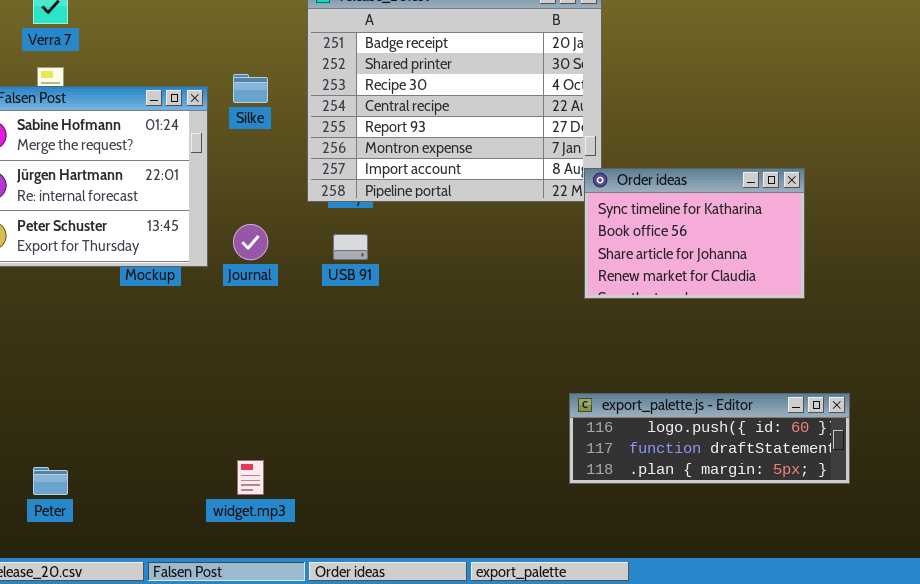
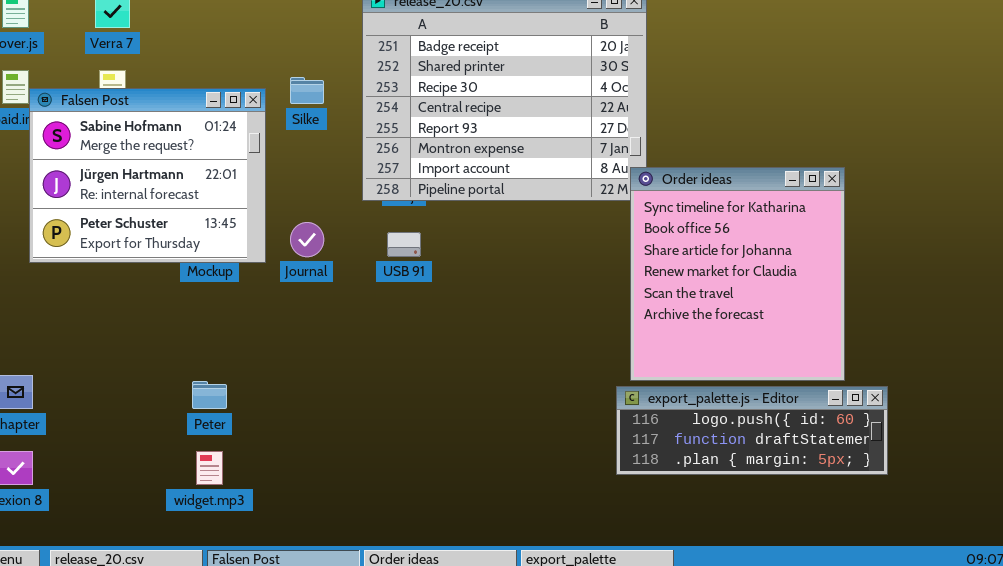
Order ideas: [584,168,805,299] -> [630,167,845,381], resized
widget.mp3: [237,460,264,495] -> [196,451,223,485], moved
Peter: [33,467,68,495] -> [192,381,227,409], moved

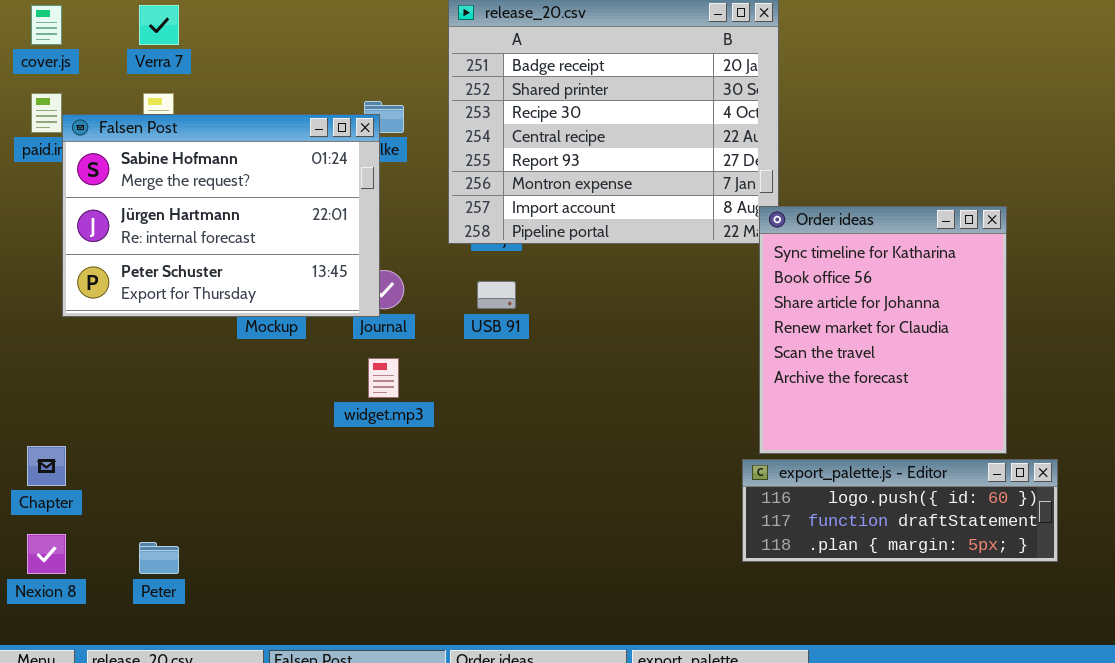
Falsen Post: [29,88,266,263] -> [62,114,380,317], resized
Peter: [192,381,227,409] -> [139,542,179,574], moved
widget.mp3: [196,451,223,485] -> [368,358,399,398], moved

